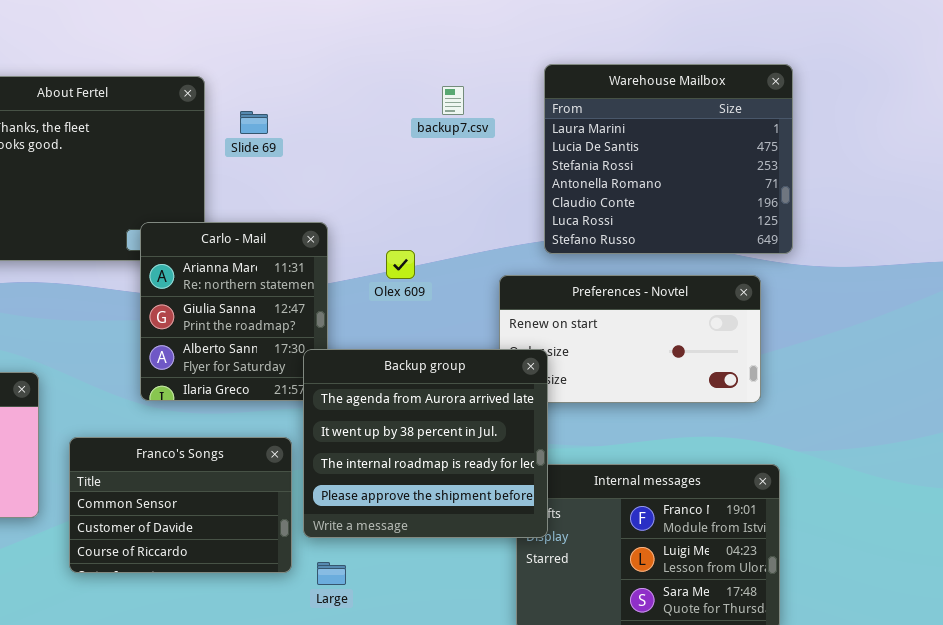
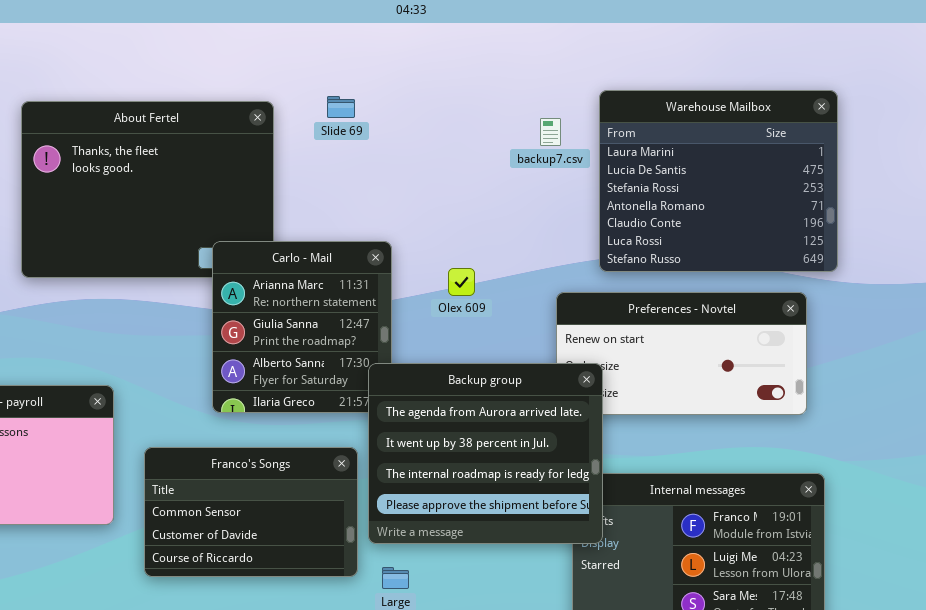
backup7.csv: [442,86,464,115] -> [540,118,561,146], moved
Slide 69: [240,111,268,134] -> [327,96,355,118], moved

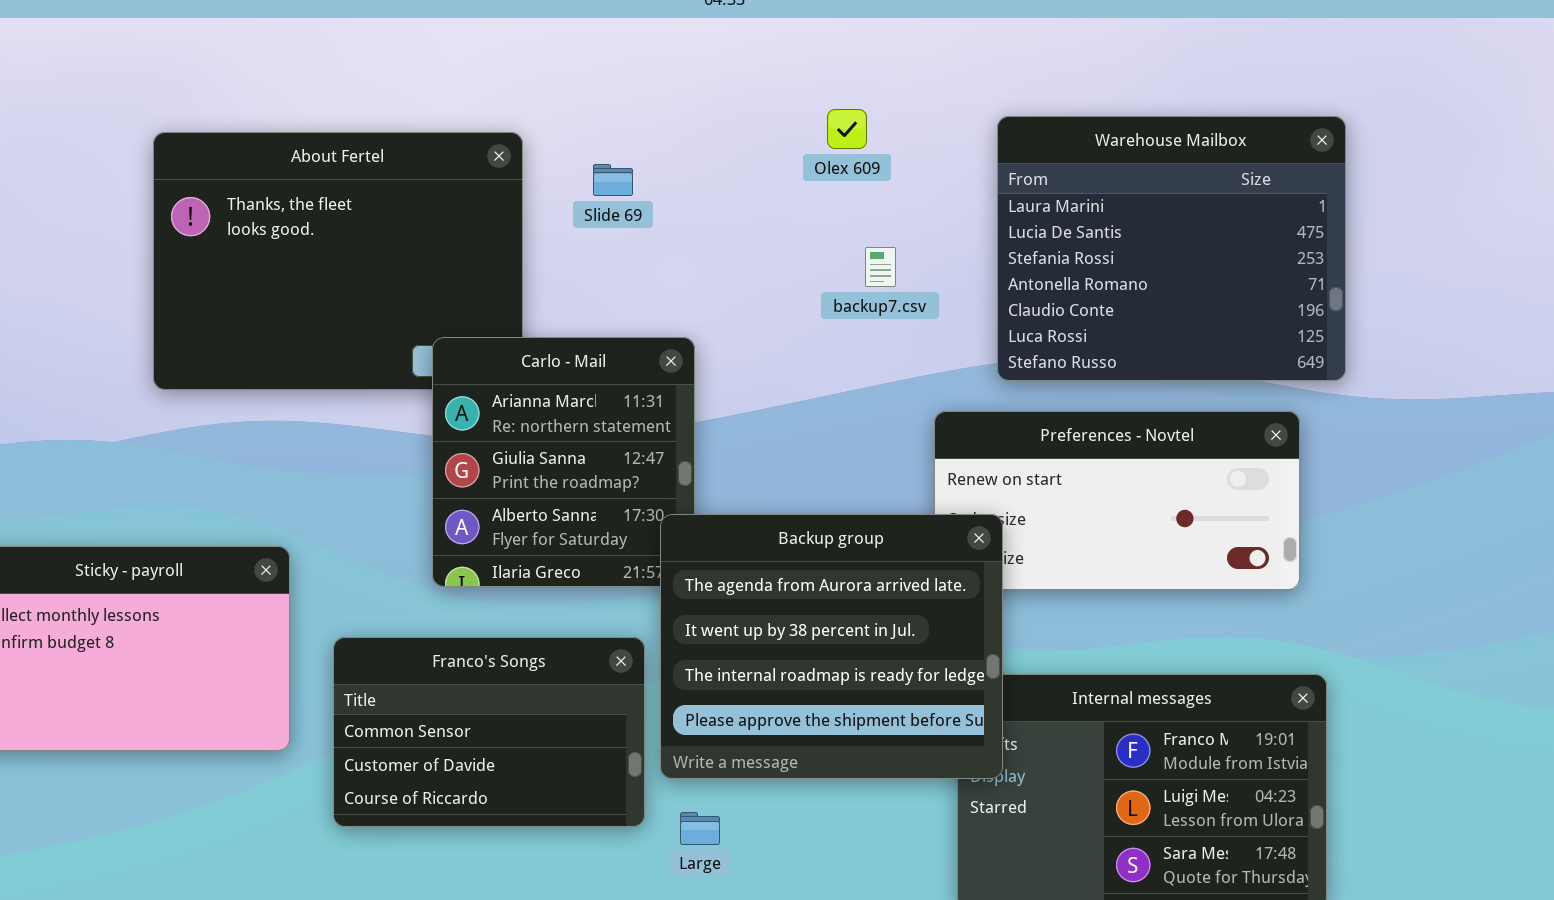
Slide 69: [327,96,355,118] -> [593,164,633,196], moved
backup7.csv: [540,118,561,146] -> [865,247,896,287], moved
Olex 609: [448,268,475,296] -> [827,109,867,149], moved

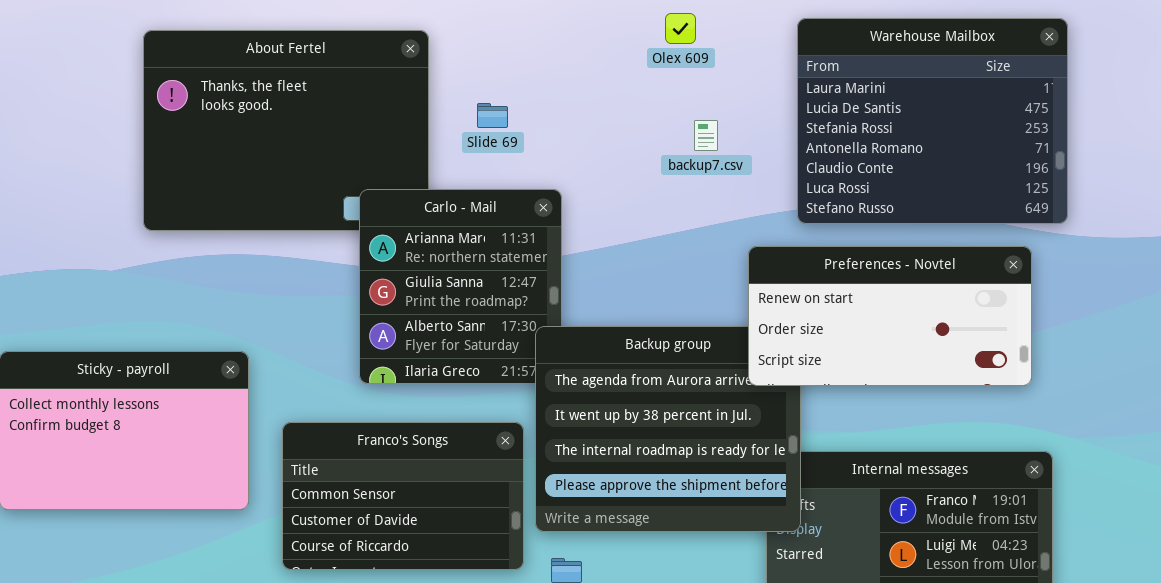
Slide 69: [593,164,633,196] -> [477,103,508,128], moved
Preferences - Novtel: [934,411,1300,590] -> [748,246,1032,386], raised

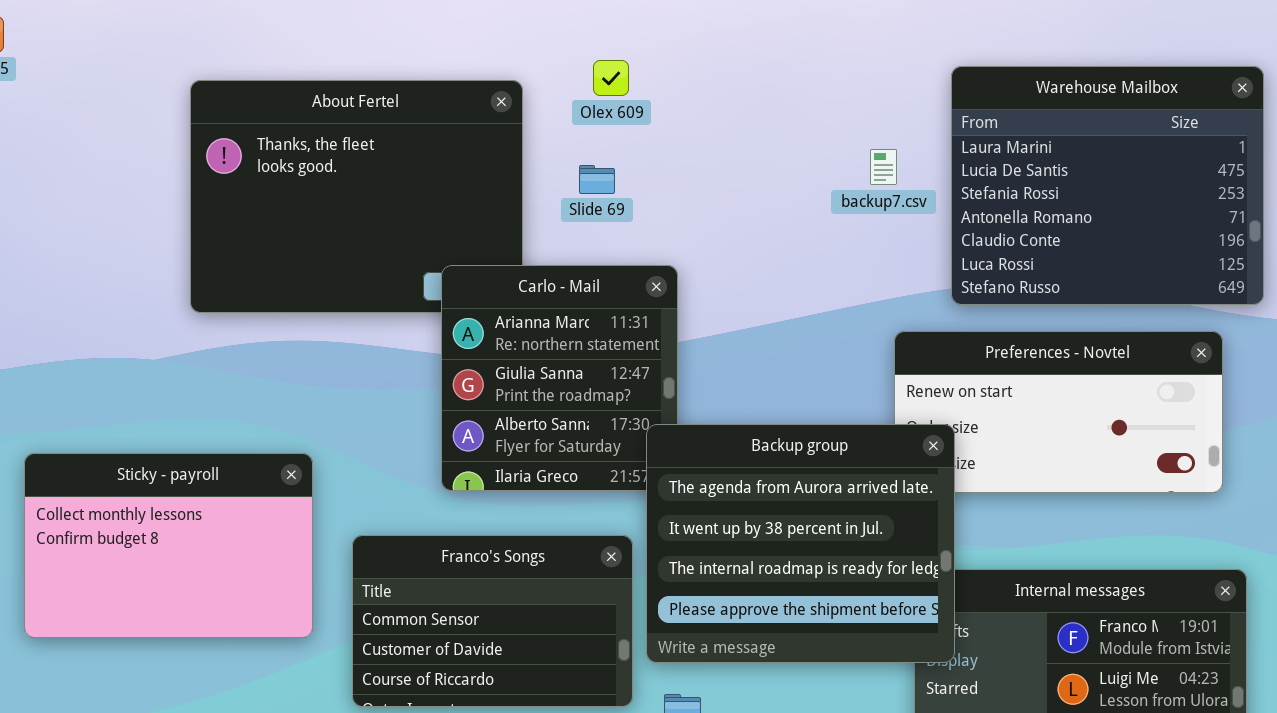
Olex 609: [665,13,696,44] -> [593,60,629,96], moved
backup7.csv: [694,120,718,151] -> [870,149,897,185], moved
Backup group: [535,326,801,532] -> [646,424,955,663], raised

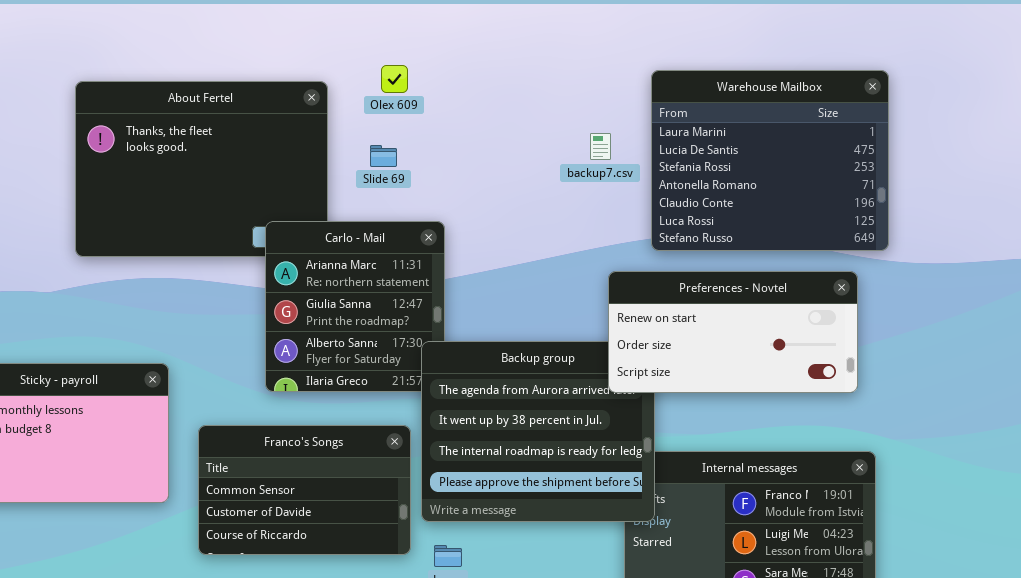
Preferences - Novtel: [894,331,1223,493] -> [608,271,858,393], raised

